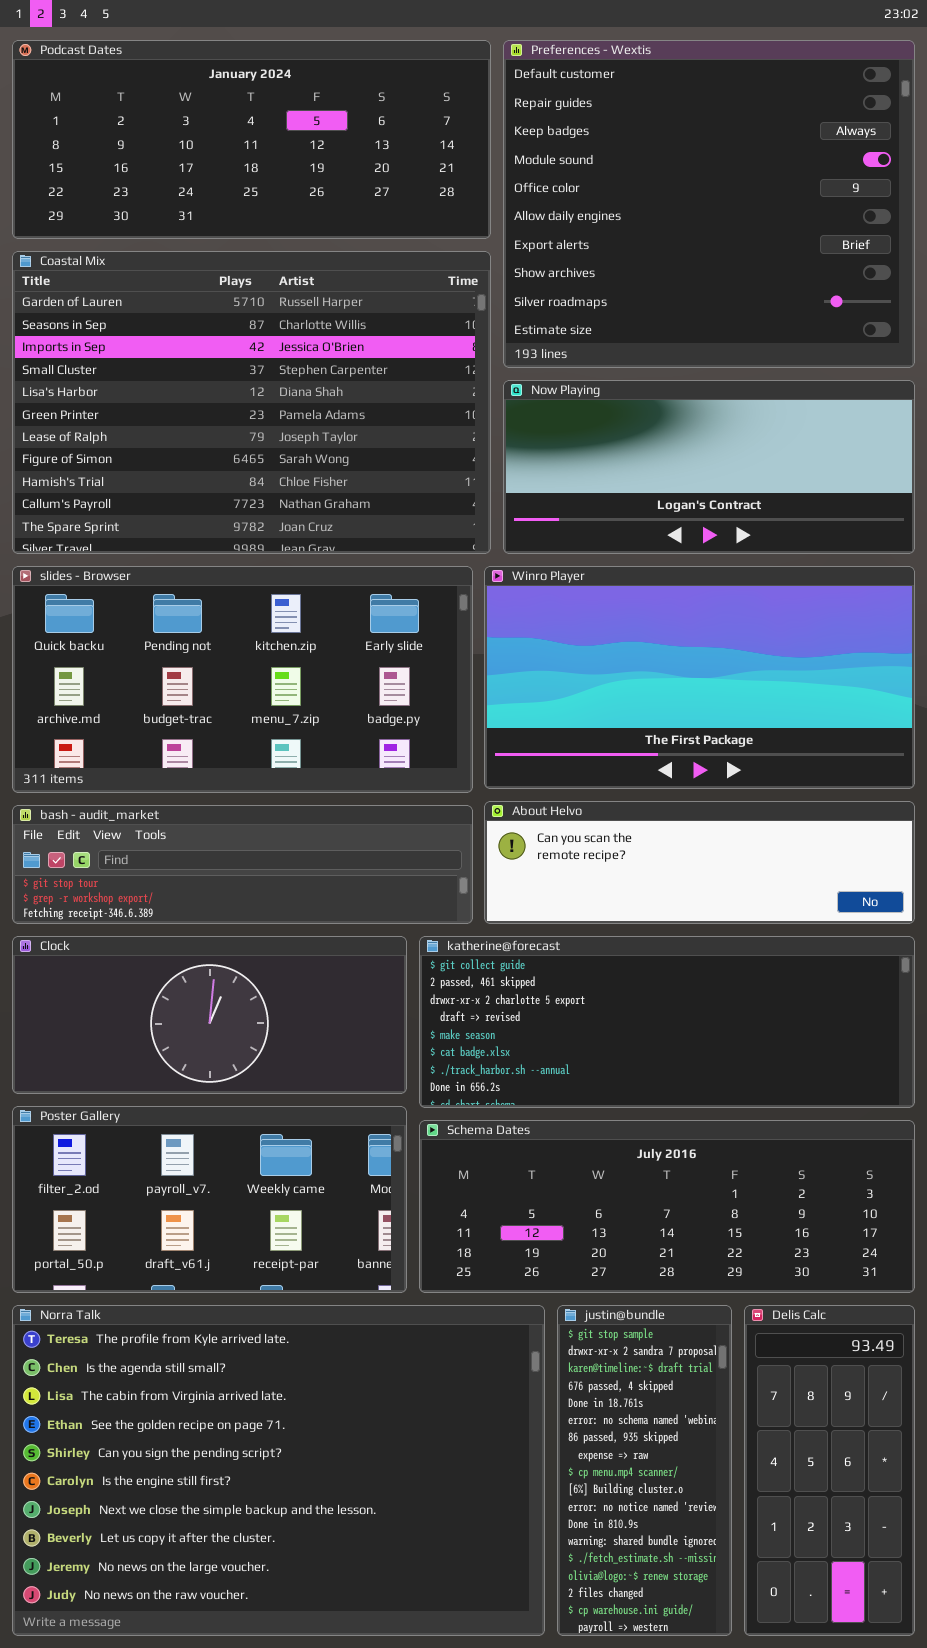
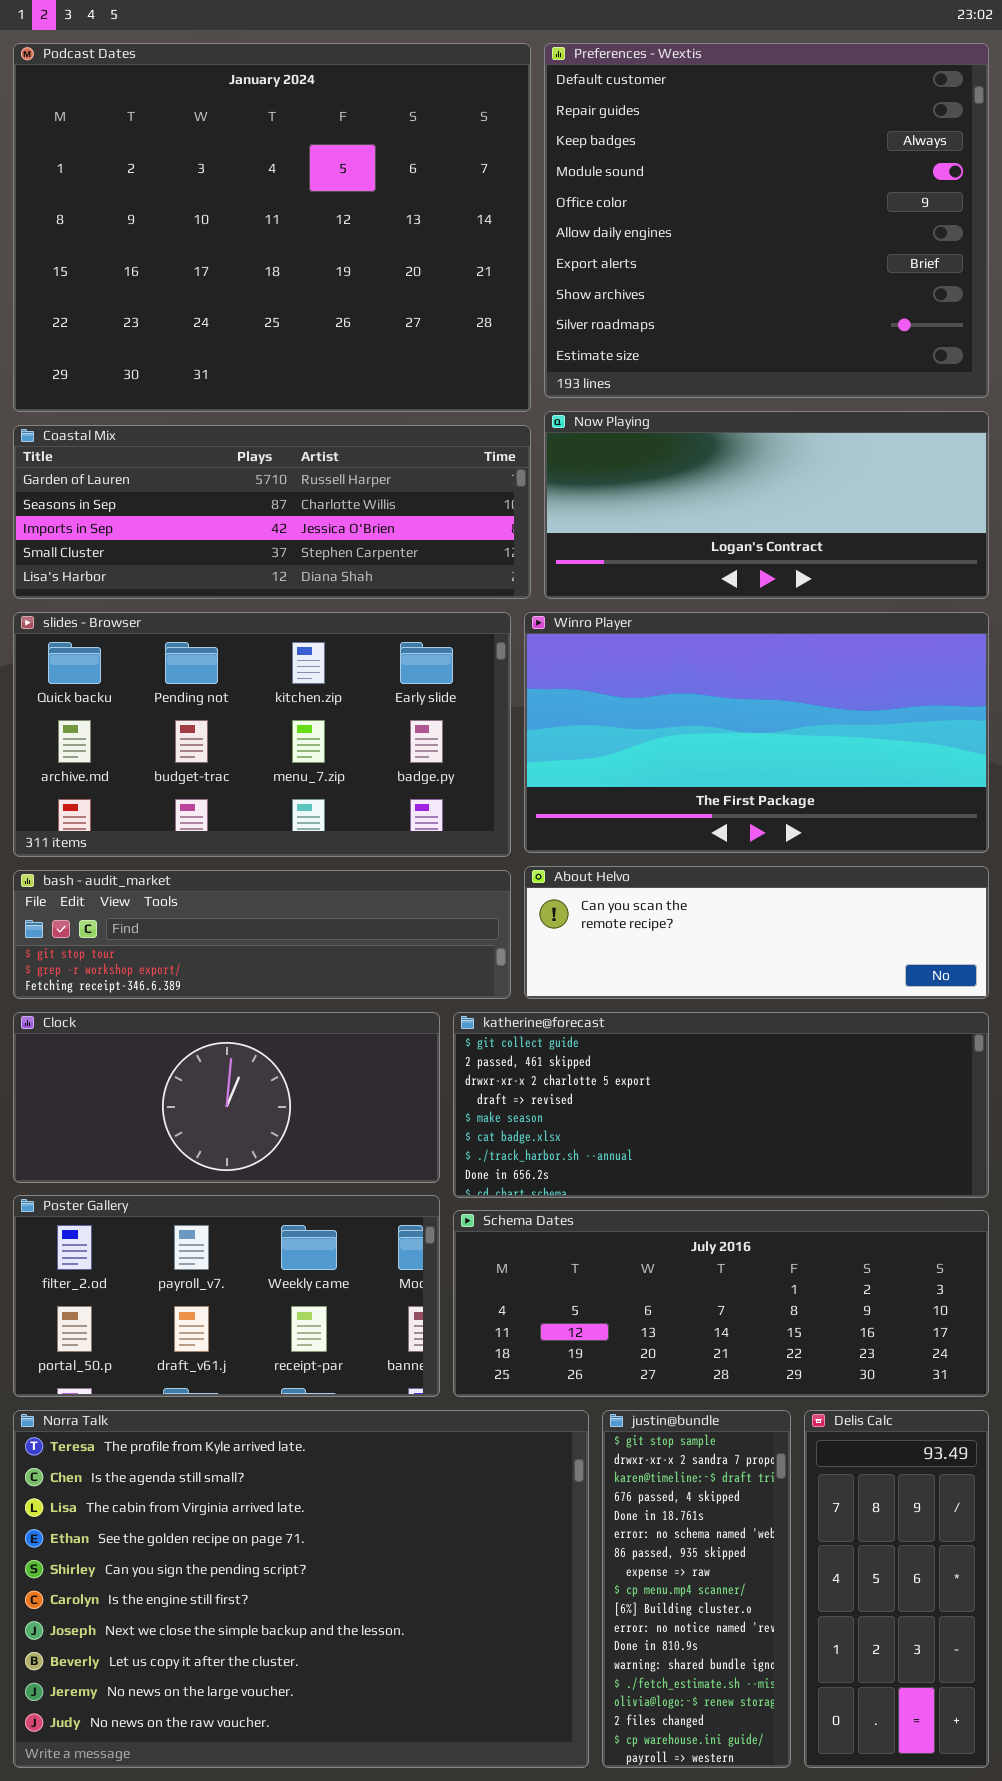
Podcast Dates: [12,40,491,239] -> [13,43,531,412], resized
Coastal Mix: [12,251,491,554] -> [13,425,531,599], resized

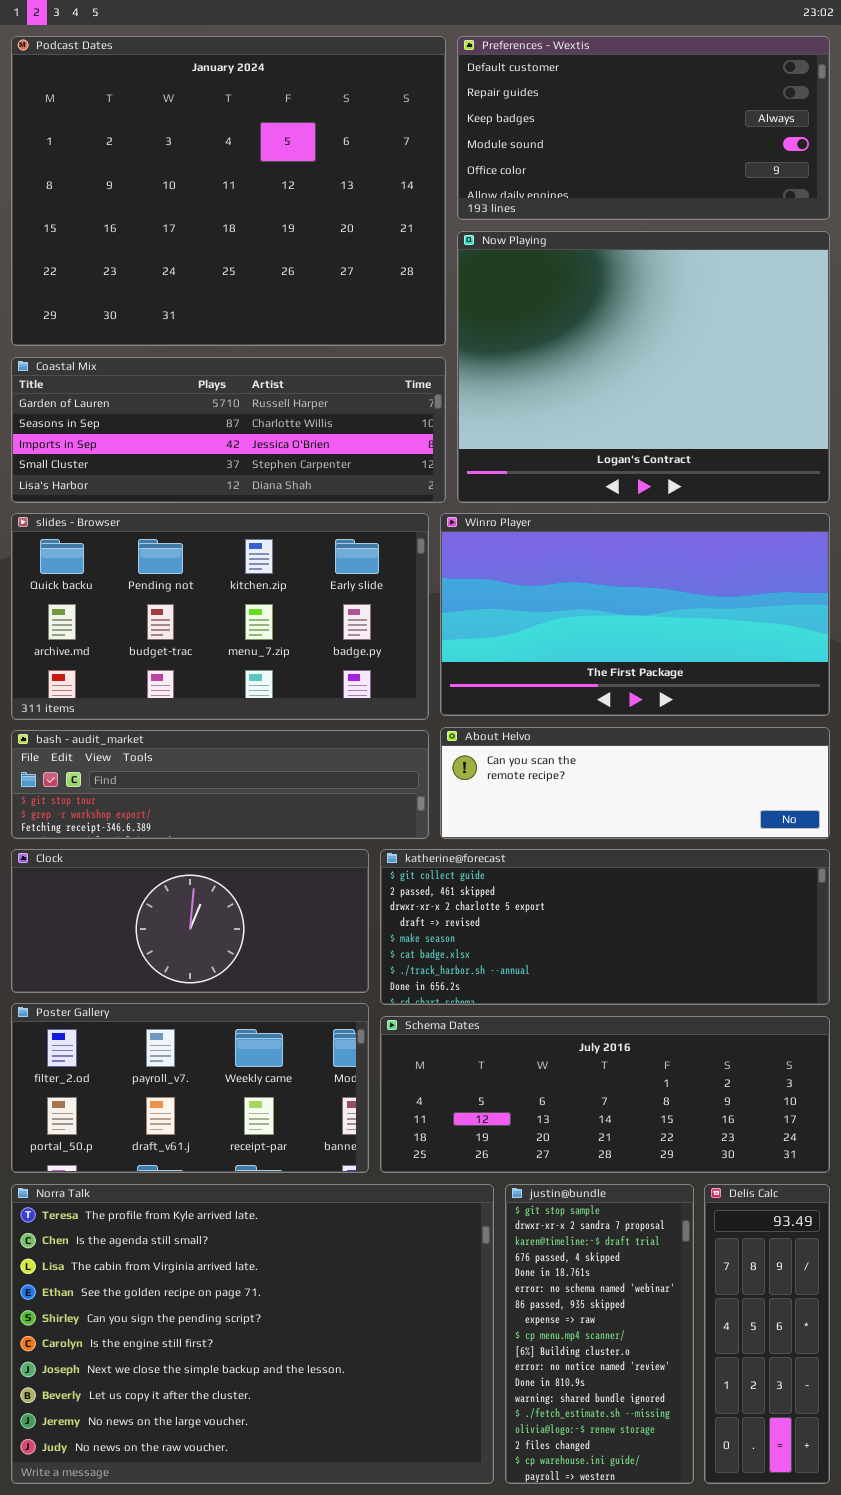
Preferences - Wextis: [544,43,989,398] -> [457,36,830,220], resized
Now Playing: [544,411,989,599] -> [457,231,830,503], resized
justin@bundle: [602,1410,791,1768] -> [505,1184,694,1484], resized
Delis Calc: [804,1410,989,1768] -> [704,1184,830,1484], resized

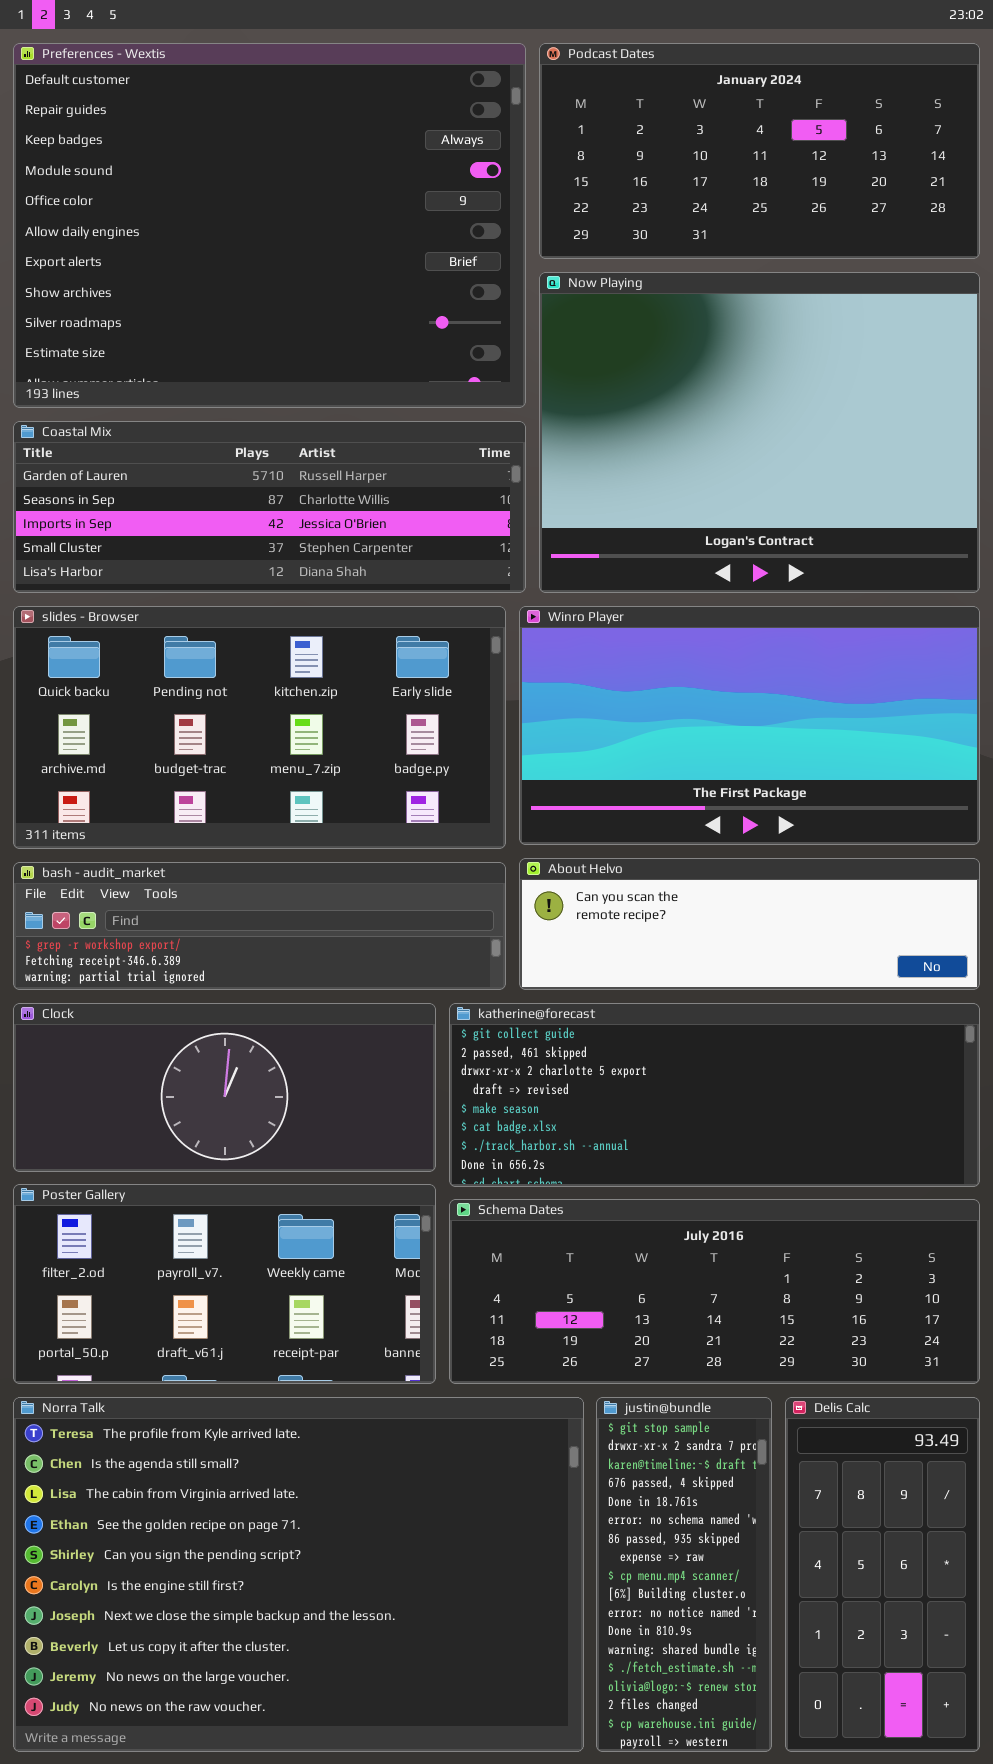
Podcast Dates: [11,36,446,346] -> [539,43,980,259], moved, resized
Preferences - Wextis: [457,36,830,220] -> [13,43,526,408], moved, resized
bash - audit_market: [11,730,429,839] -> [13,862,506,990], scrolled down 1 row
justin@bundle: [505,1184,694,1484] -> [596,1397,772,1752], resized
Delis Calc: [704,1184,830,1484] -> [785,1397,980,1752], resized

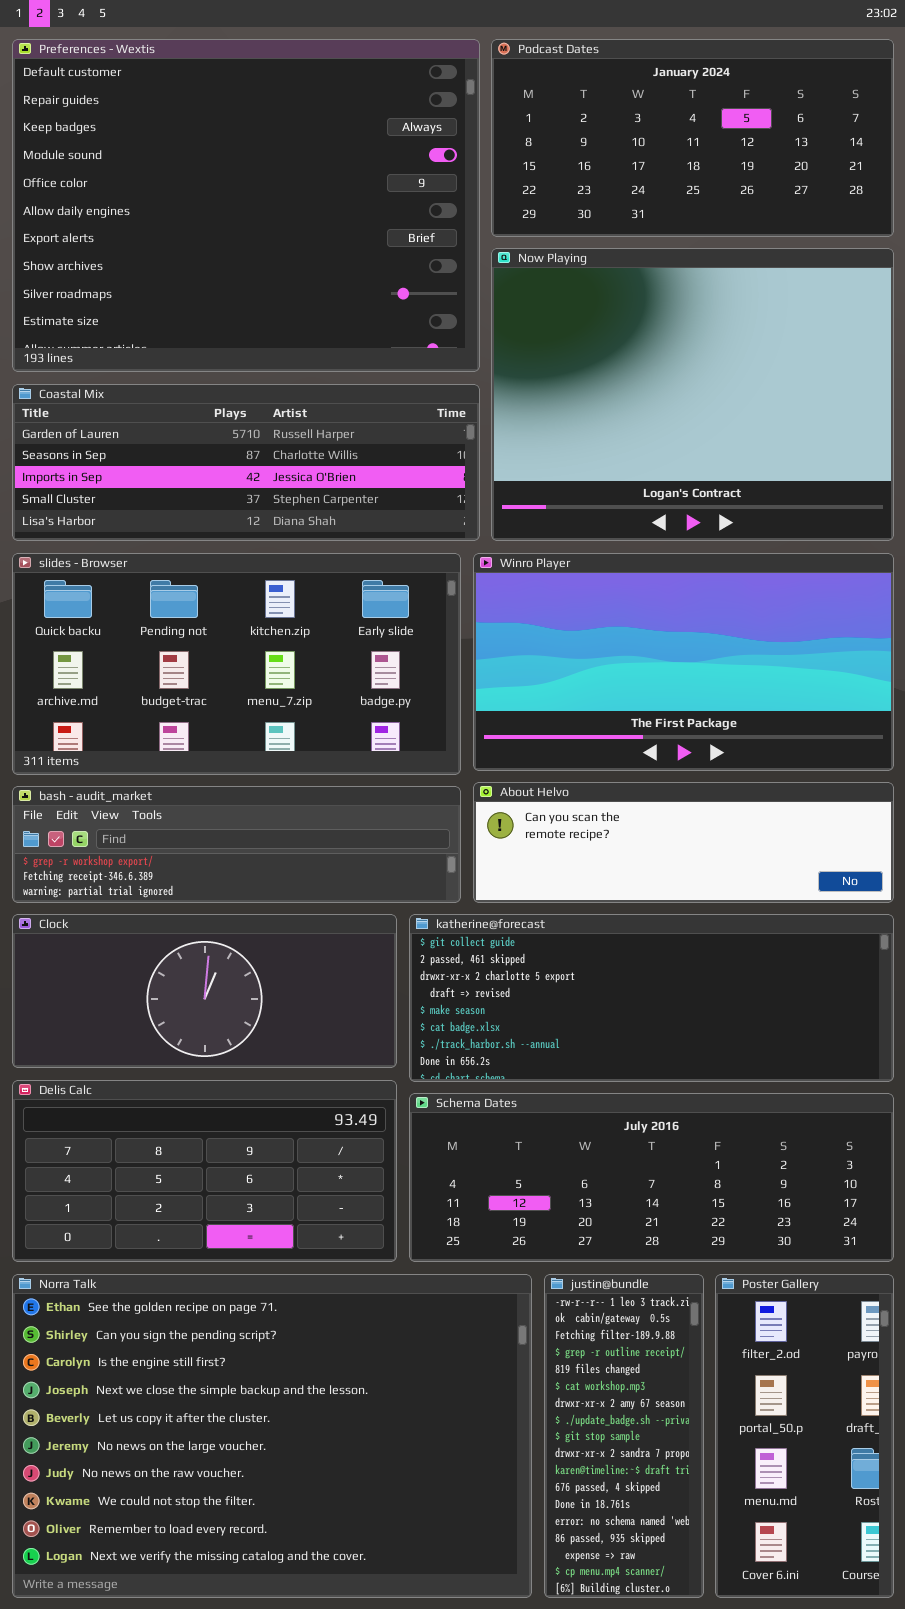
Poster Gallery: [13,1184,436,1384] -> [715,1274,894,1598], moved, resized
Norra Talk: [13,1397,584,1752] -> [12,1274,532,1598], scrolled down 3 rows
justin@bundle: [596,1397,772,1752] -> [544,1274,704,1598], scrolled up 8 rows
Delis Calc: [785,1397,980,1752] -> [12,1080,397,1262], moved, resized

